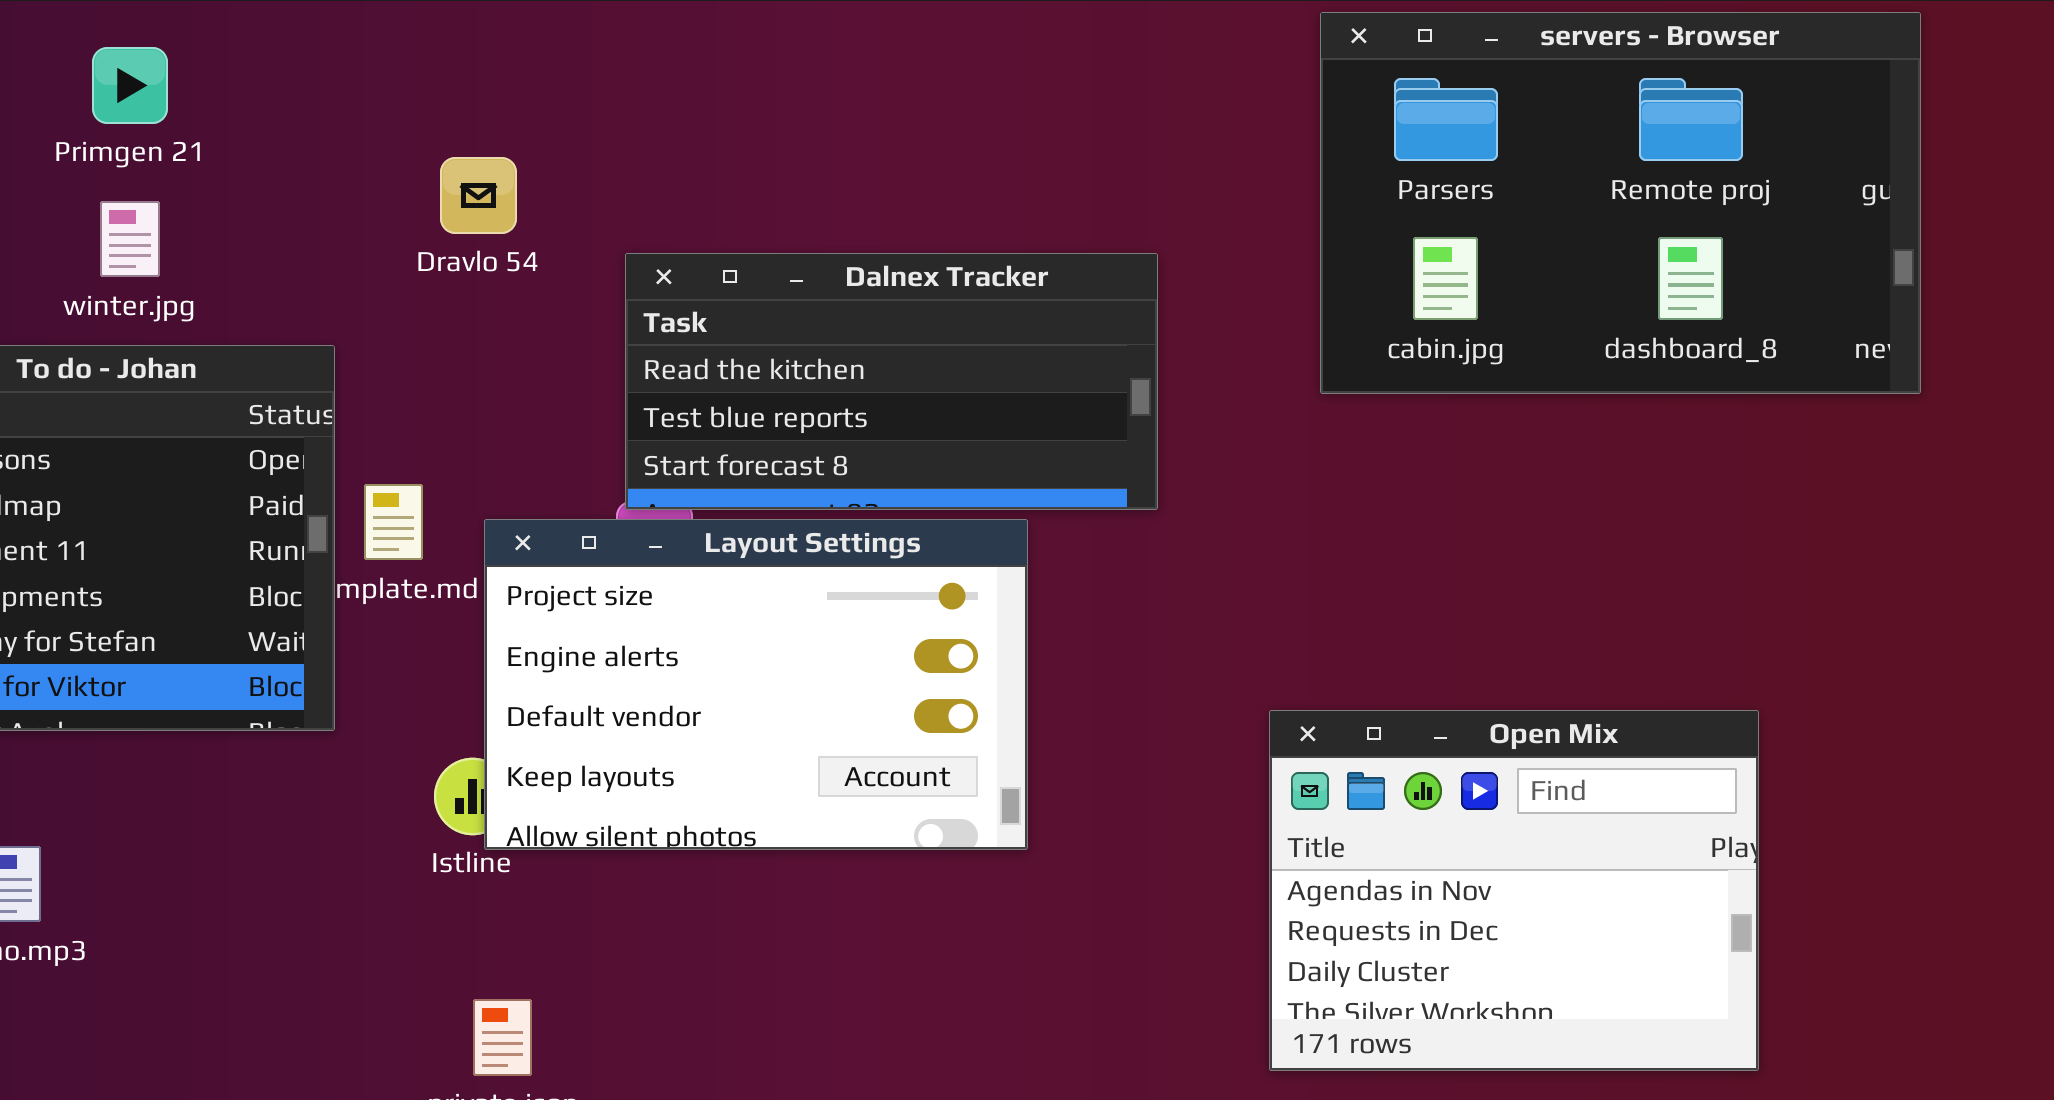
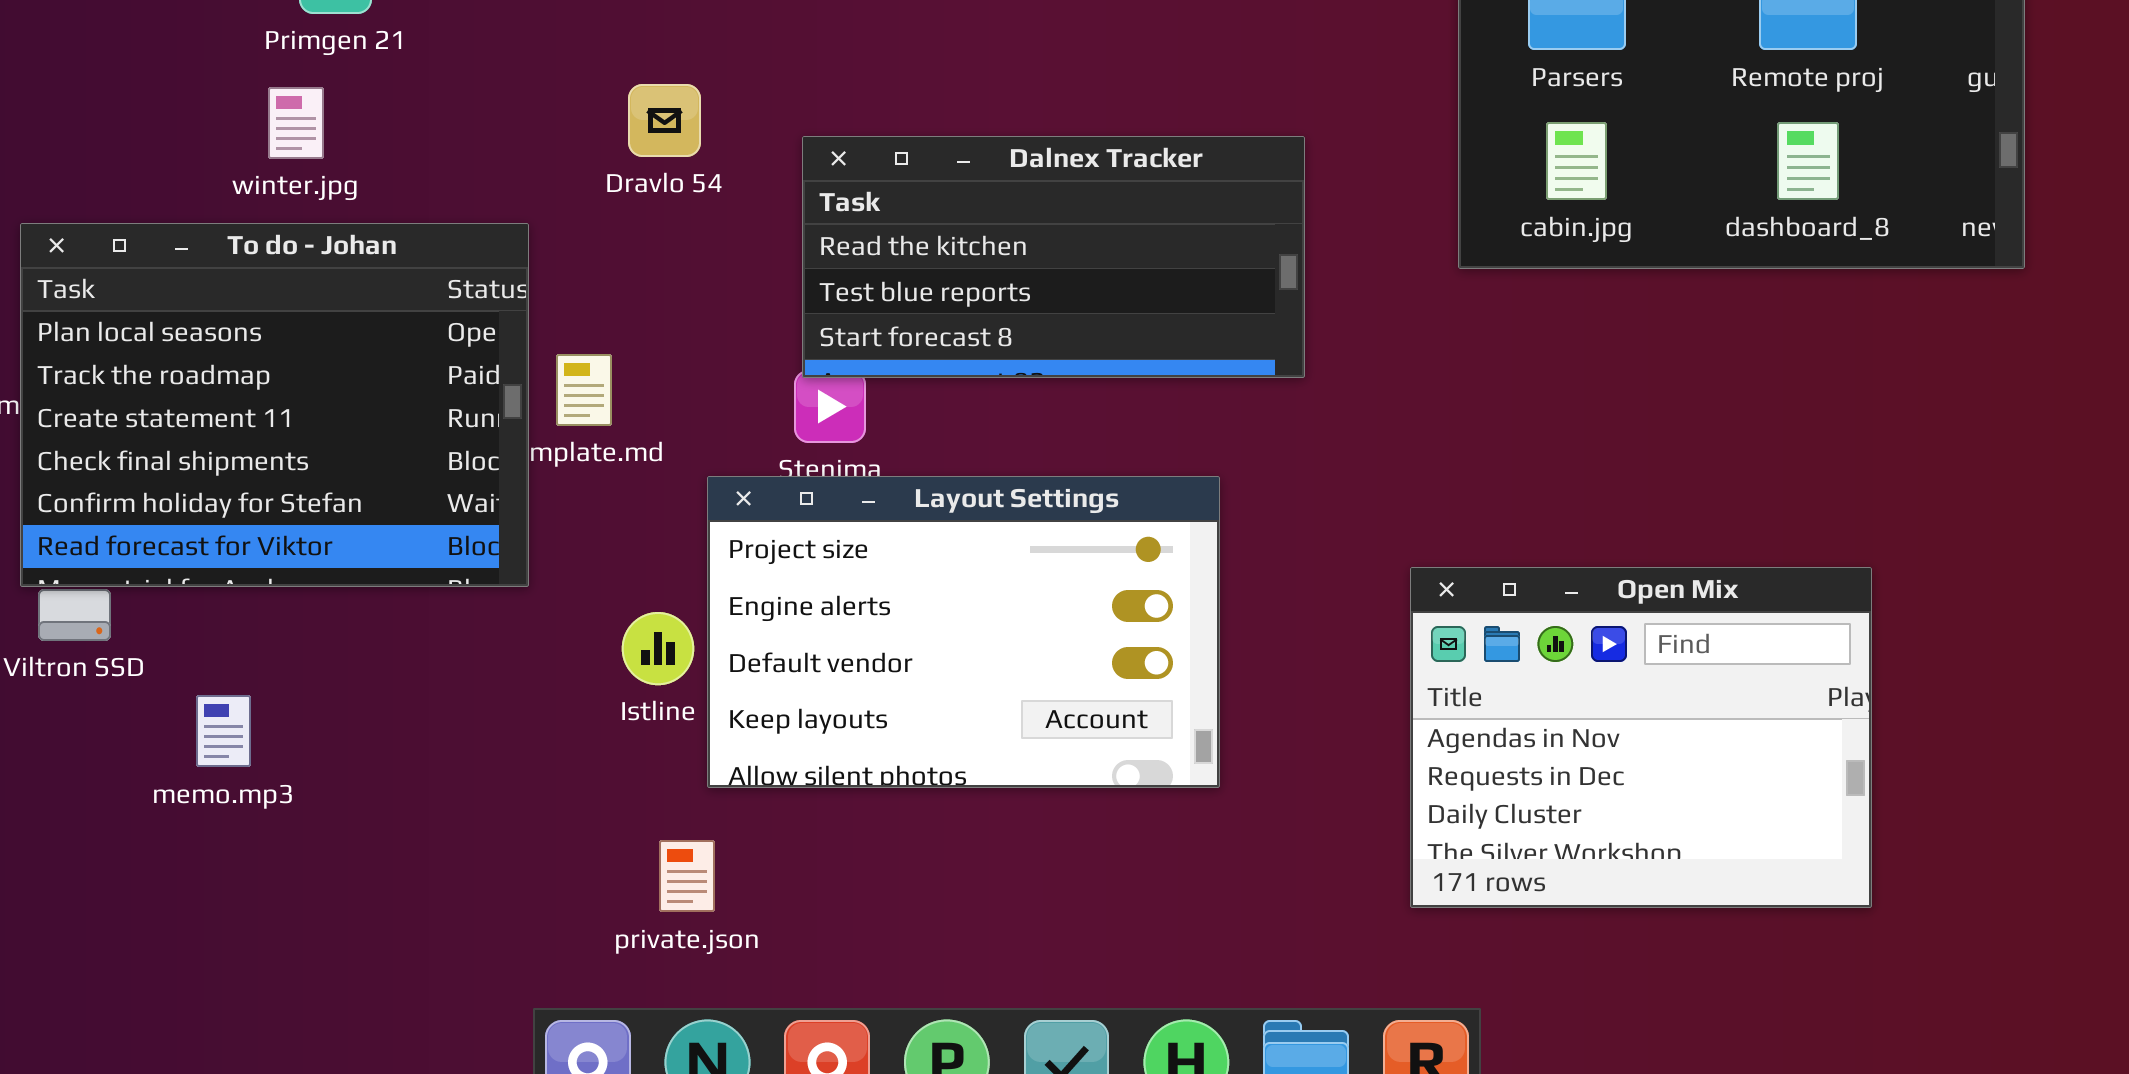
Dravlo 54: [440,157,517,234] -> [628,84,701,157], moved
winter.jpg: [100,201,160,277] -> [268,87,324,159], moved
Layout Settings: [484,519,1028,850] -> [707,476,1220,788], moved

